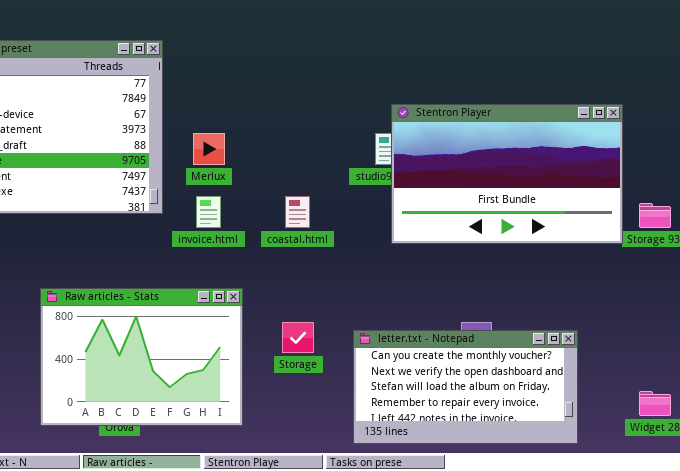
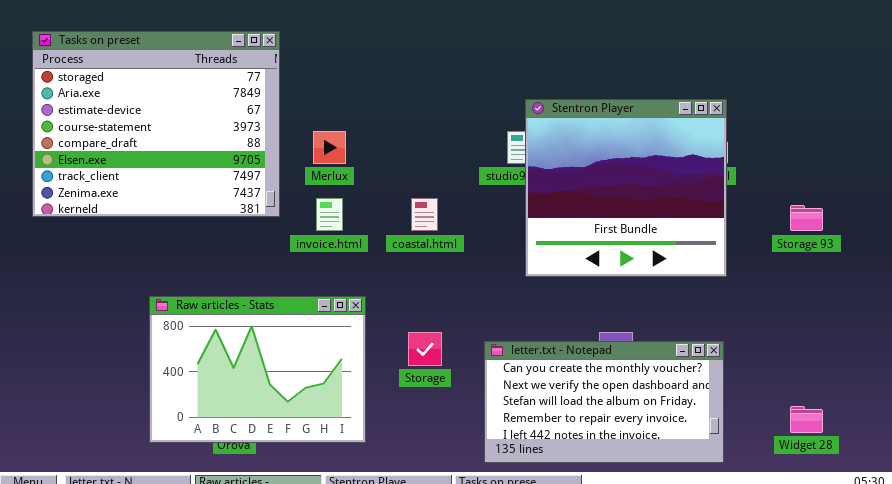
Stentron Player: [391,104,623,244] -> [525,99,727,277], resized

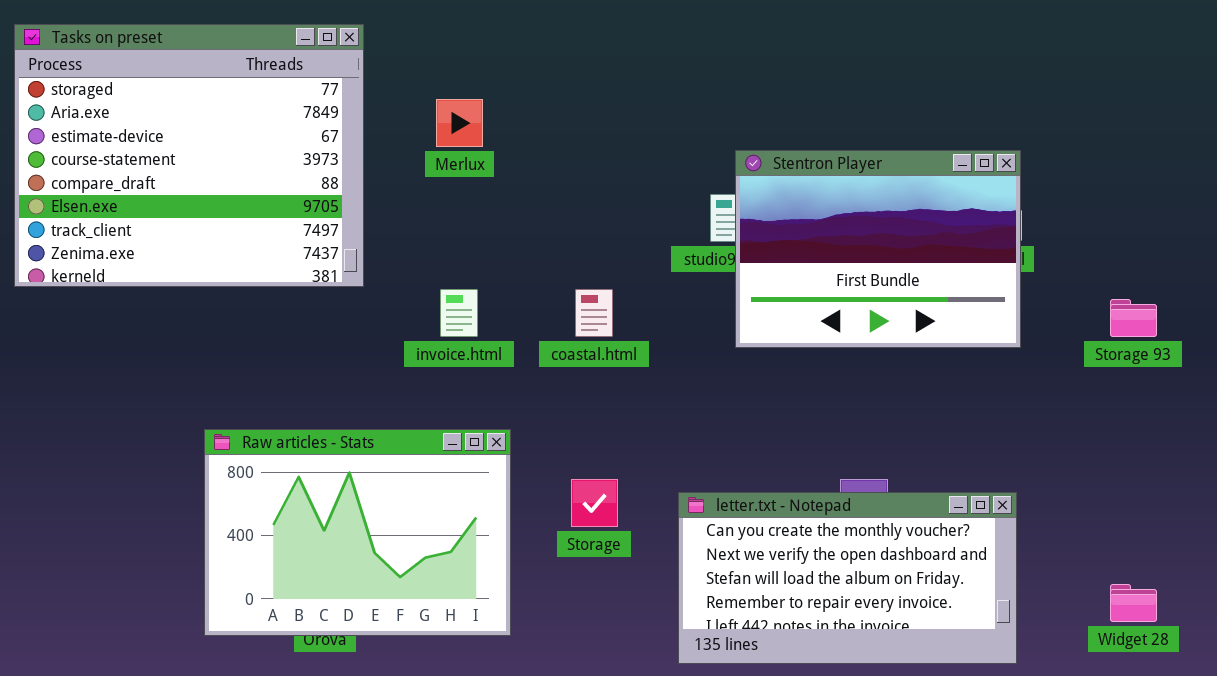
Tasks on preset: [32,31,280,217] -> [14,24,364,287], moved
Stentron Player: [525,99,727,277] -> [735,150,1021,348], resized
Merlux: [313,131,346,164] -> [436,99,483,147], moved

